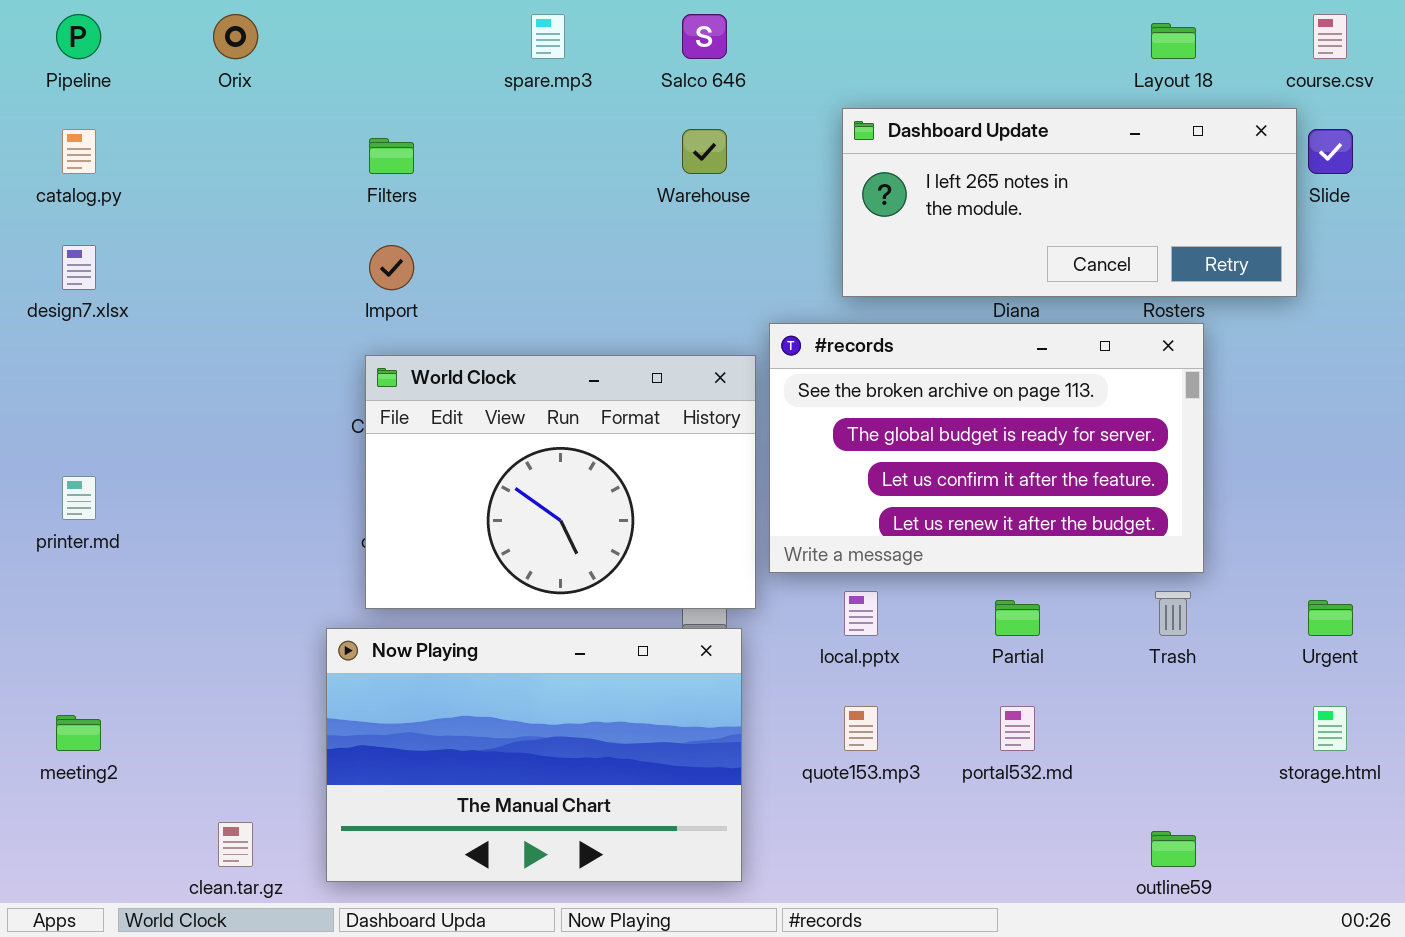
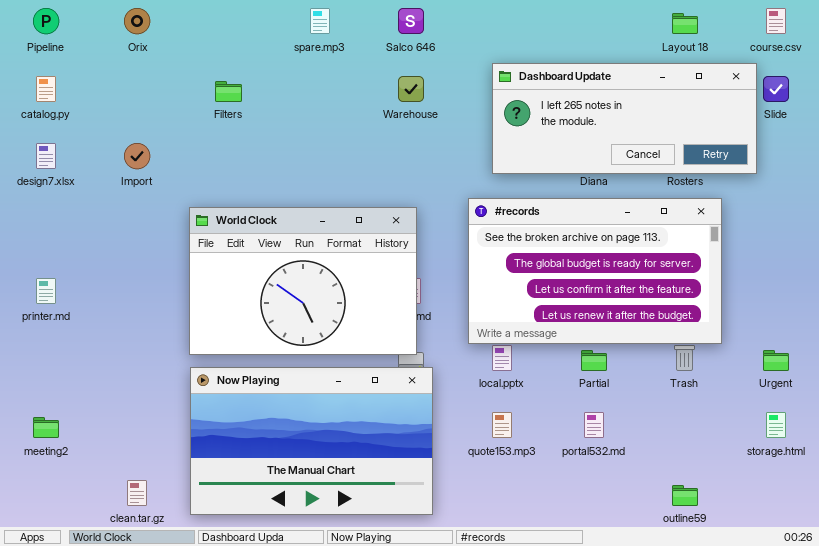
Import: [369,245,414,290] -> [124,143,150,169], moved
#records: [769,323,1204,573] -> [468,198,722,344], moved
World Clock: [365,355,756,609] -> [189,207,417,355], moved

